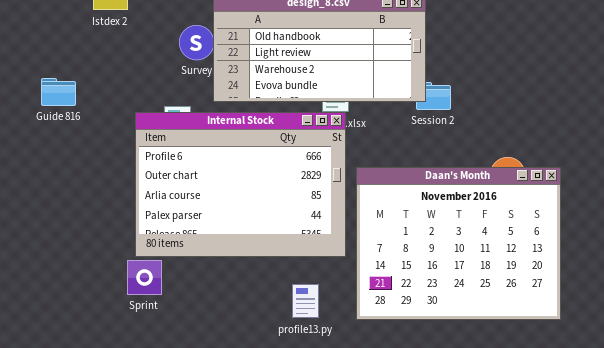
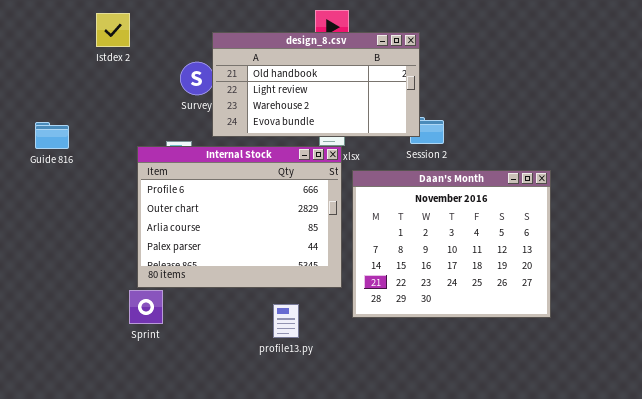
Guide 816: [41,78,76,106] -> [35,122,69,149], moved
Daan's Month: [356,167,561,320] -> [352,170,551,318], moved
profile13.py: [292,284,319,318] -> [273,304,299,338], moved

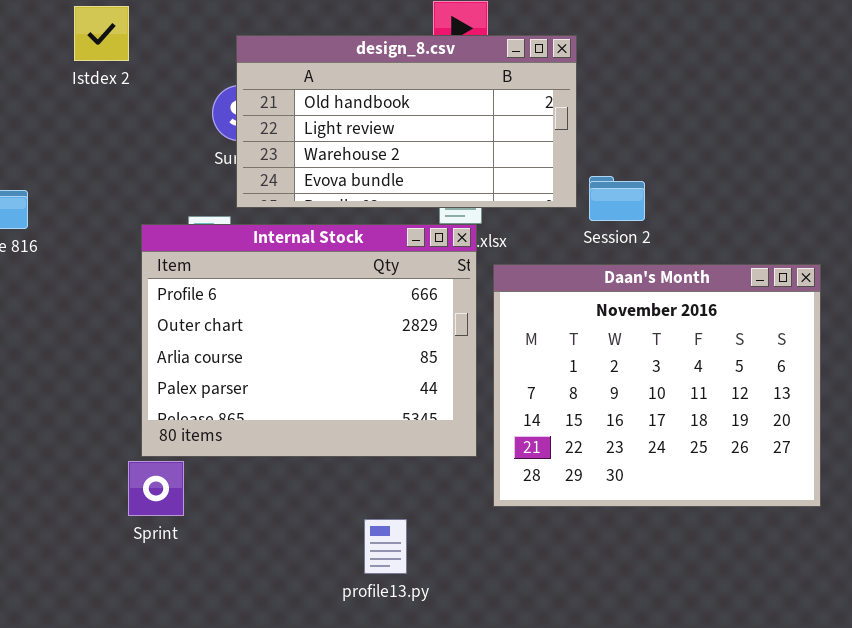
design_8.csv: [212,32,420,137] -> [236,35,577,208], moved
profile13.py: [273,304,299,338] -> [364,519,407,574], moved

